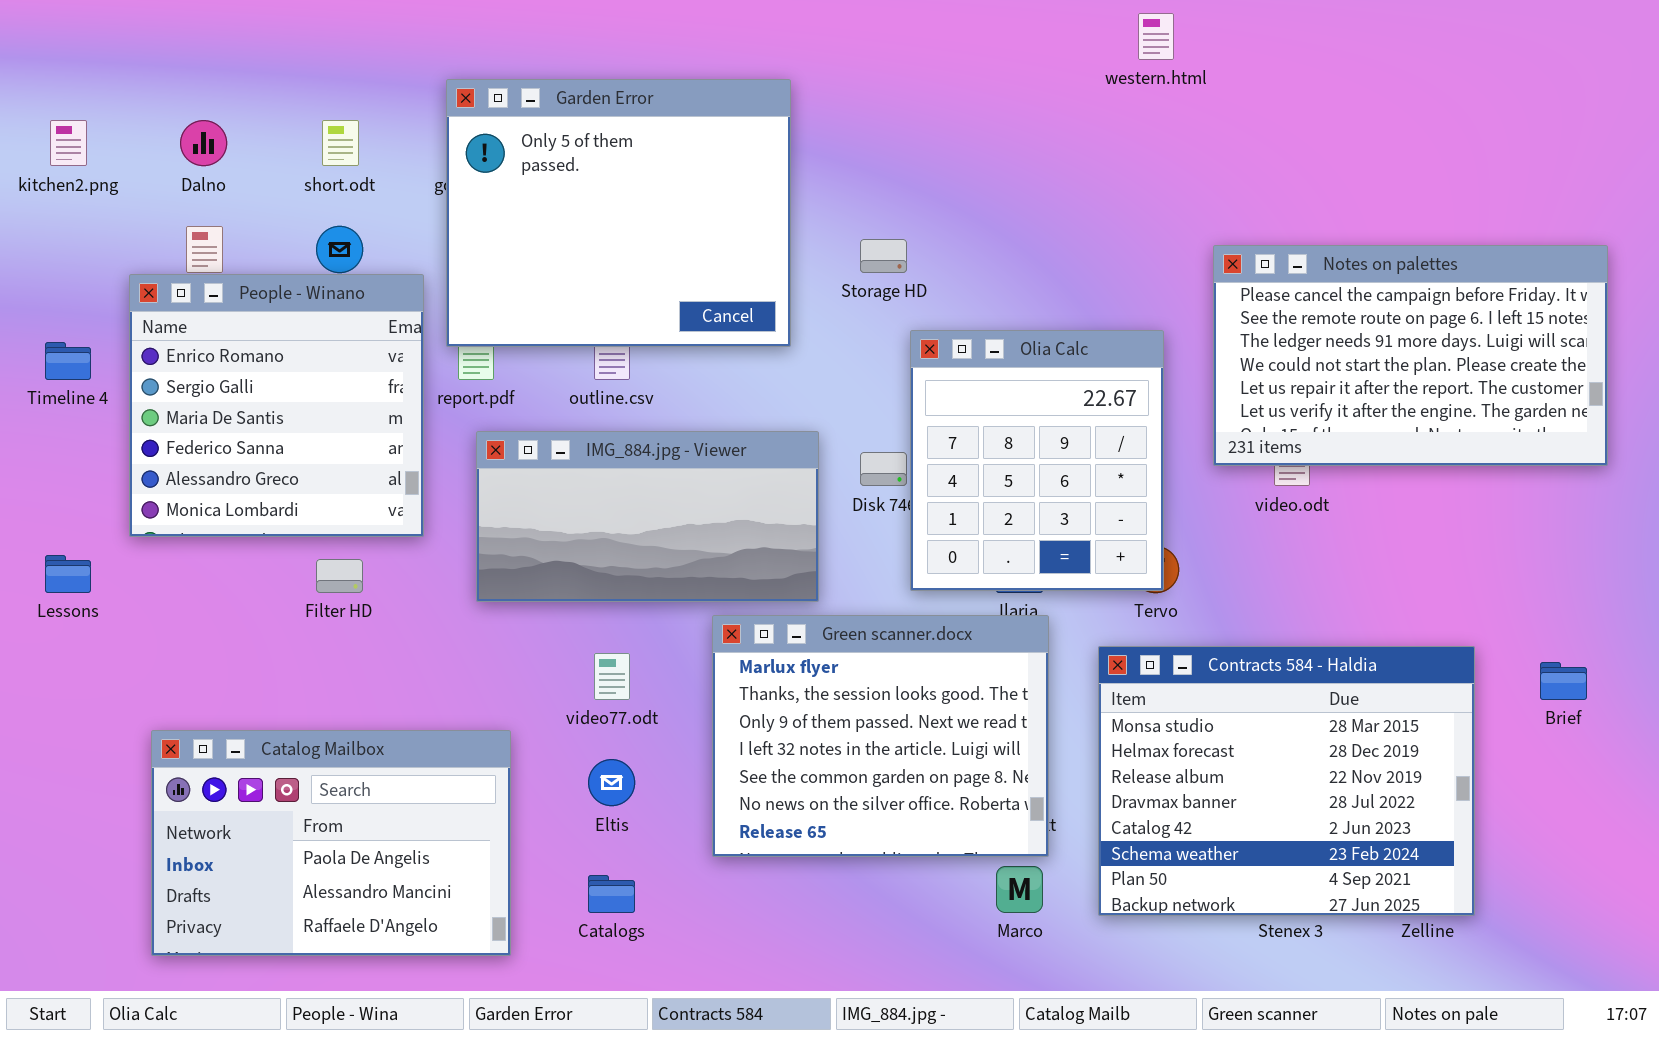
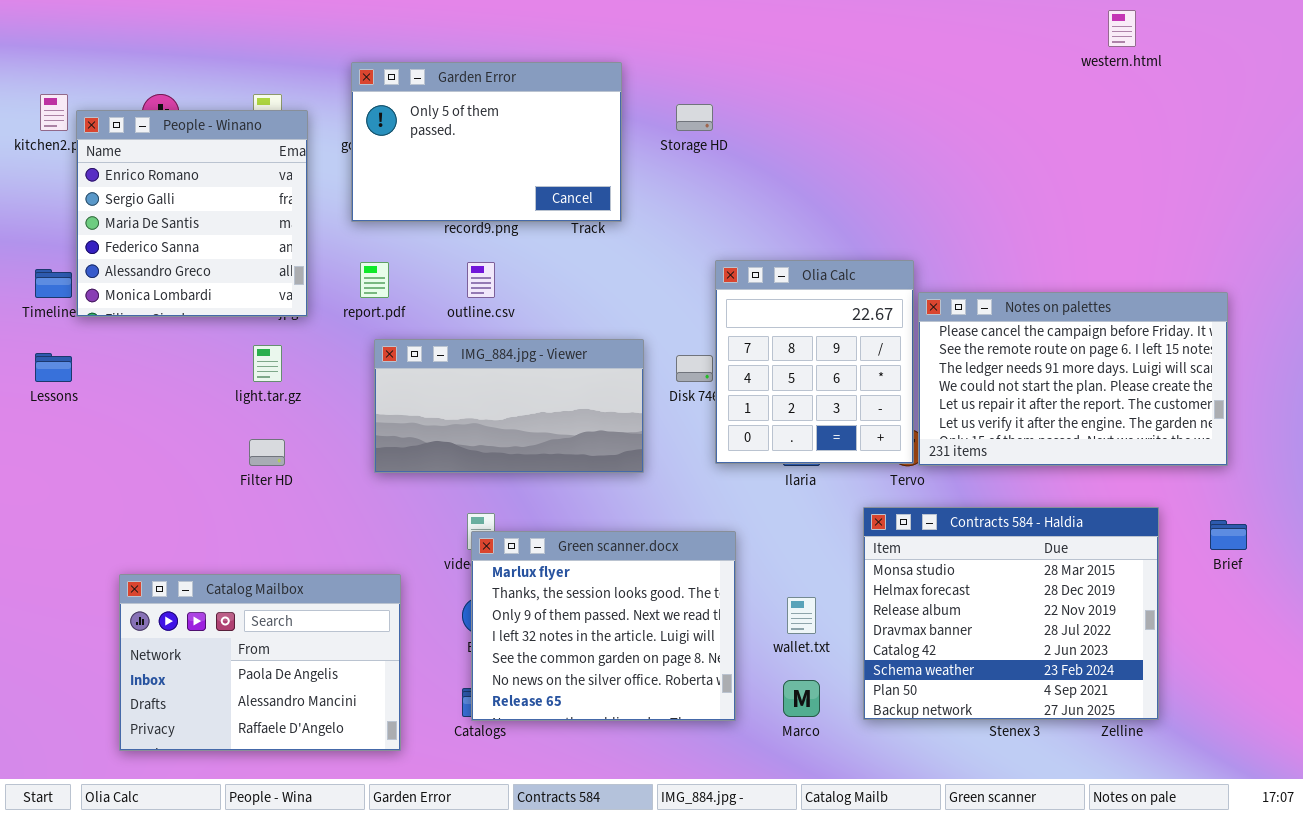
western.html: [1138,13,1174,60] -> [1108,10,1136,47], moved
Garden Error: [446,79,791,347] -> [351,62,622,222], resized
Storage HD: [860,239,907,273] -> [676,104,713,131], moved
Notes on palettes: [1213,245,1608,466] -> [918,292,1228,466], moved
People - Winano: [129,274,424,537] -> [76,110,308,317], moved
Lessons: [45,555,91,593] -> [35,353,72,382], moved
Green scanner.docx: [712,615,1049,857] -> [471,531,736,721], moved

